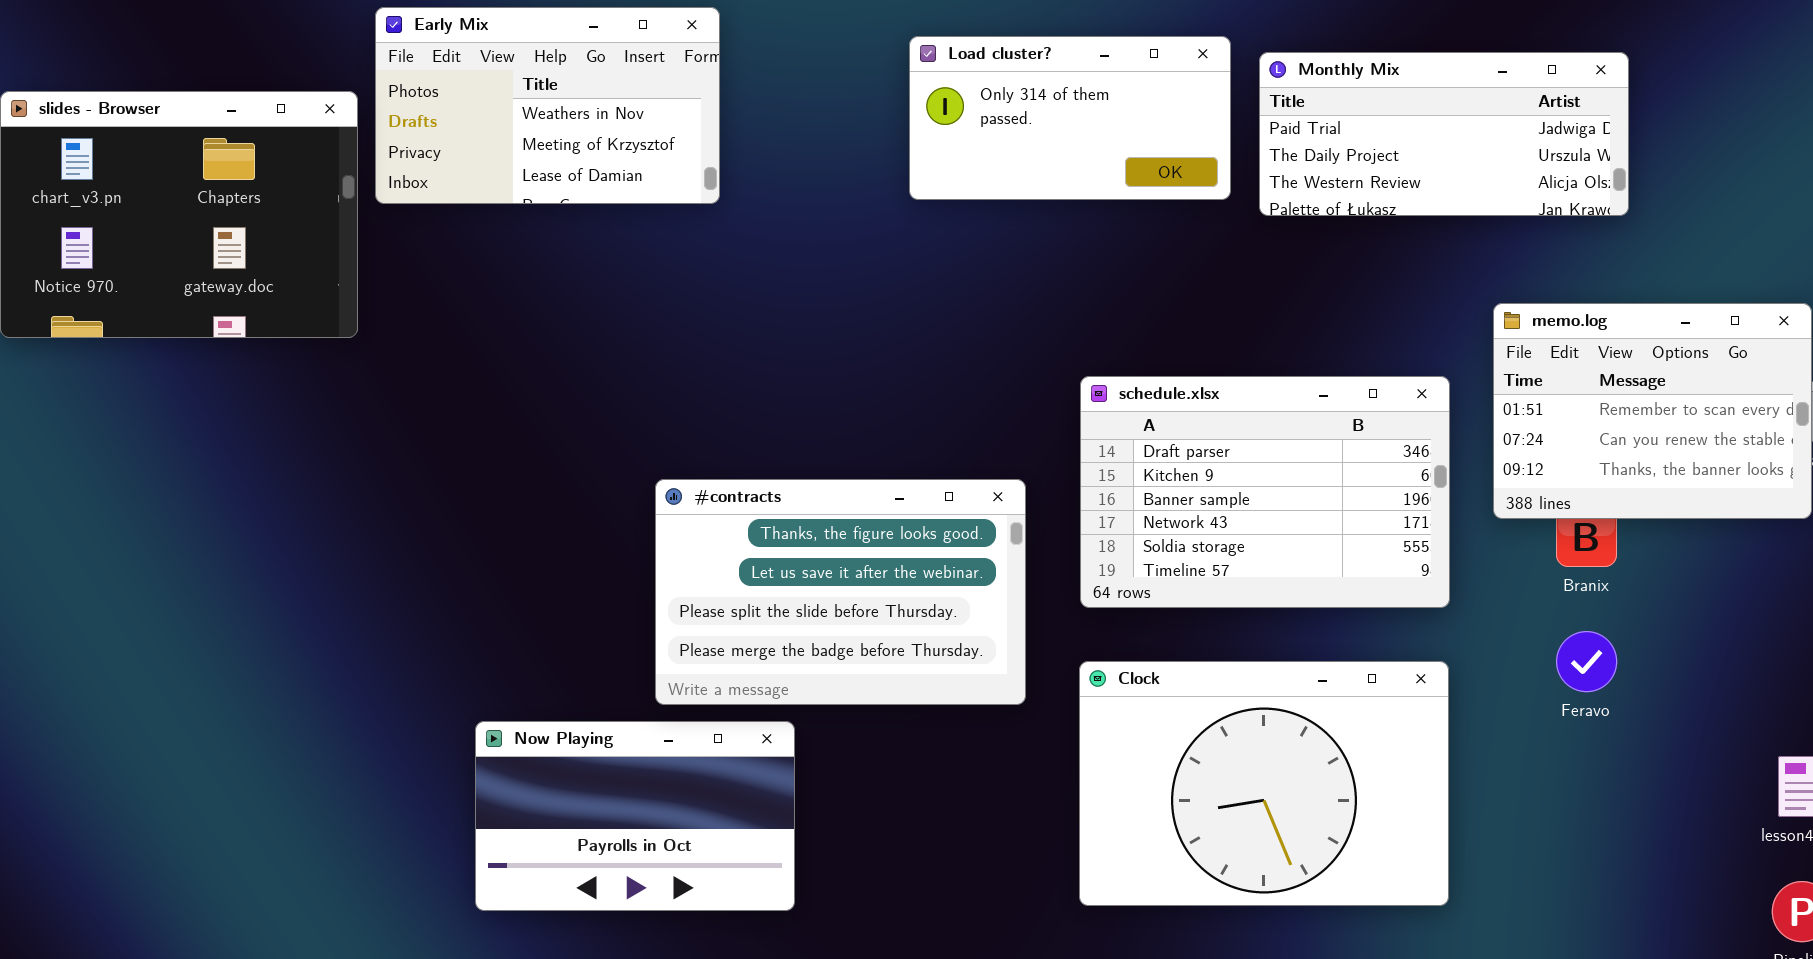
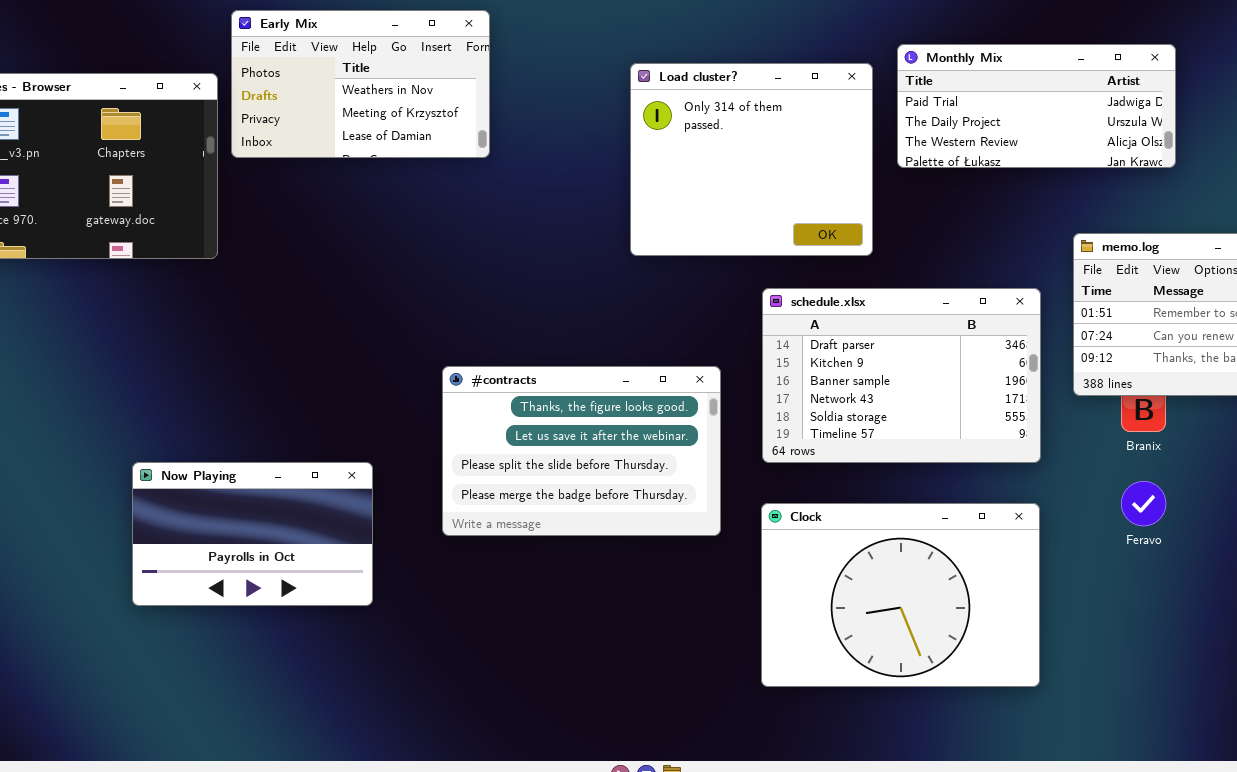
Load cluster?: [909,36,1231,200] -> [630,63,873,256], moved, resized
Now Playing: [475,721,795,911] -> [132,462,373,606], moved

